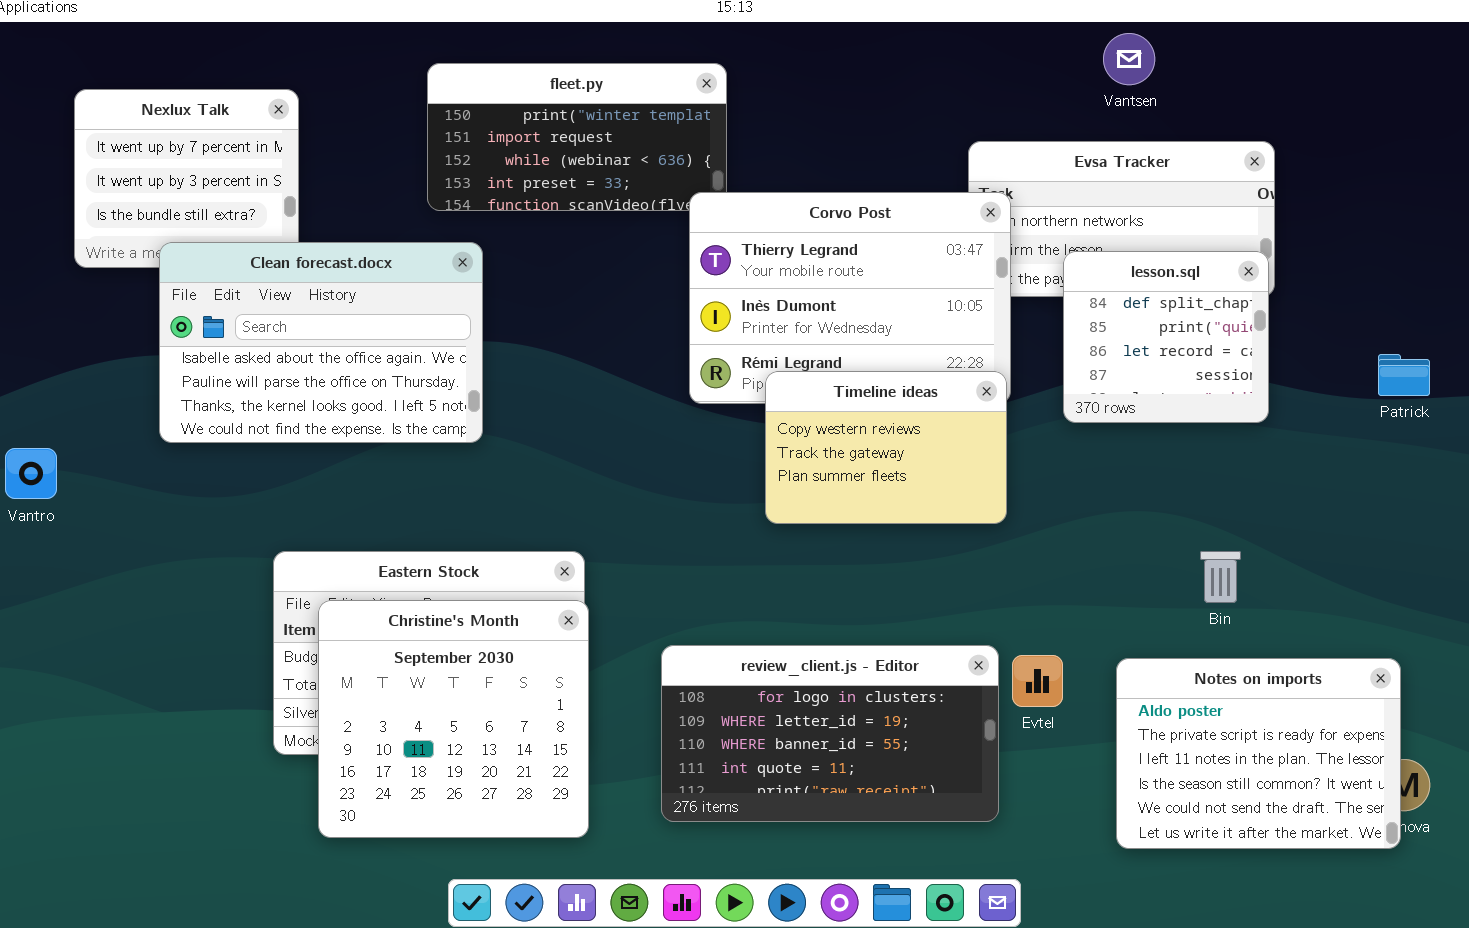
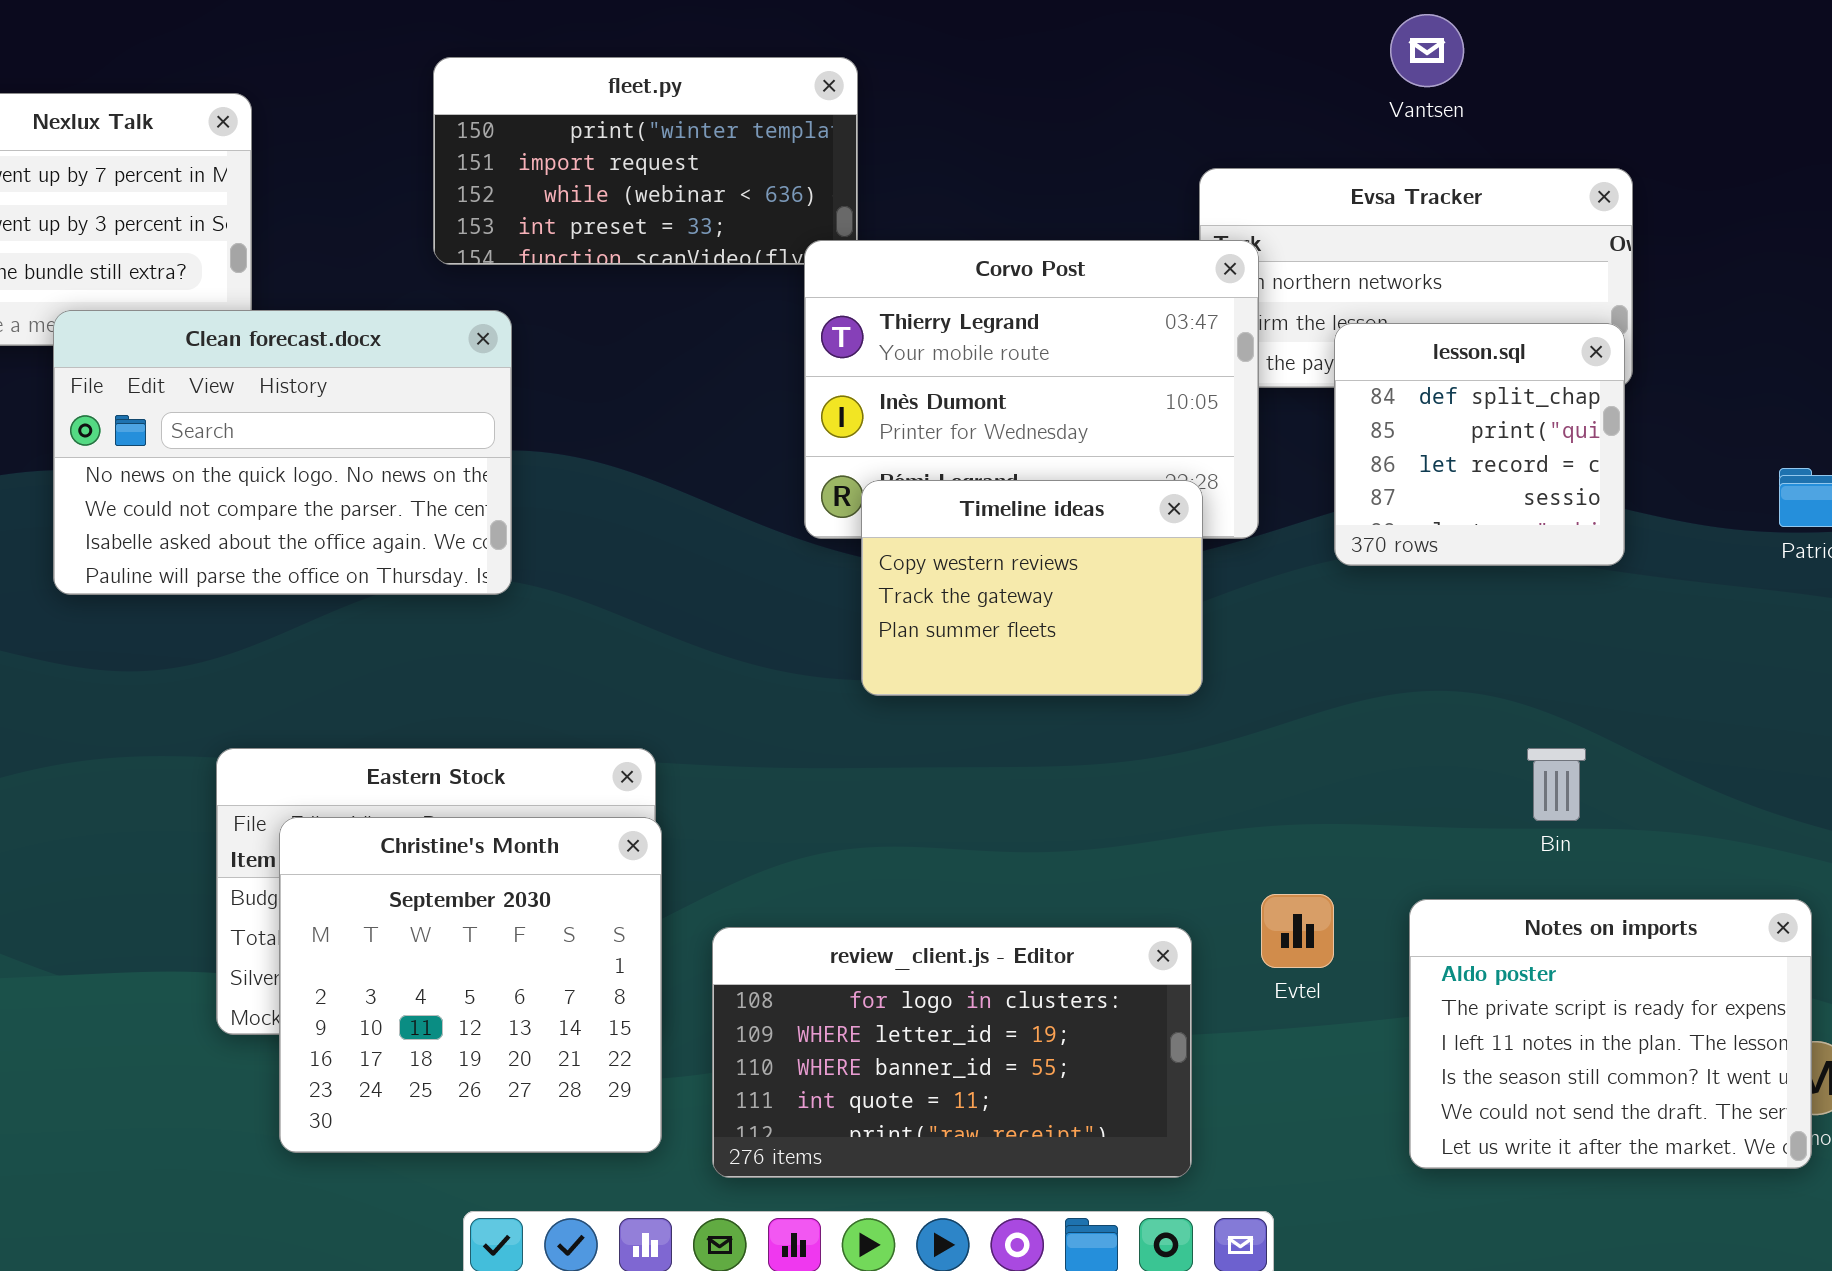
Clean forecast.docx: [159,242,483,443] -> [53,310,512,595], scrolled up 2 rows
Timeline ideas: [765,371,1007,524] -> [861,480,1203,696], moved
review_client.js - Editor: [661,645,999,822] -> [712,927,1192,1178], moved

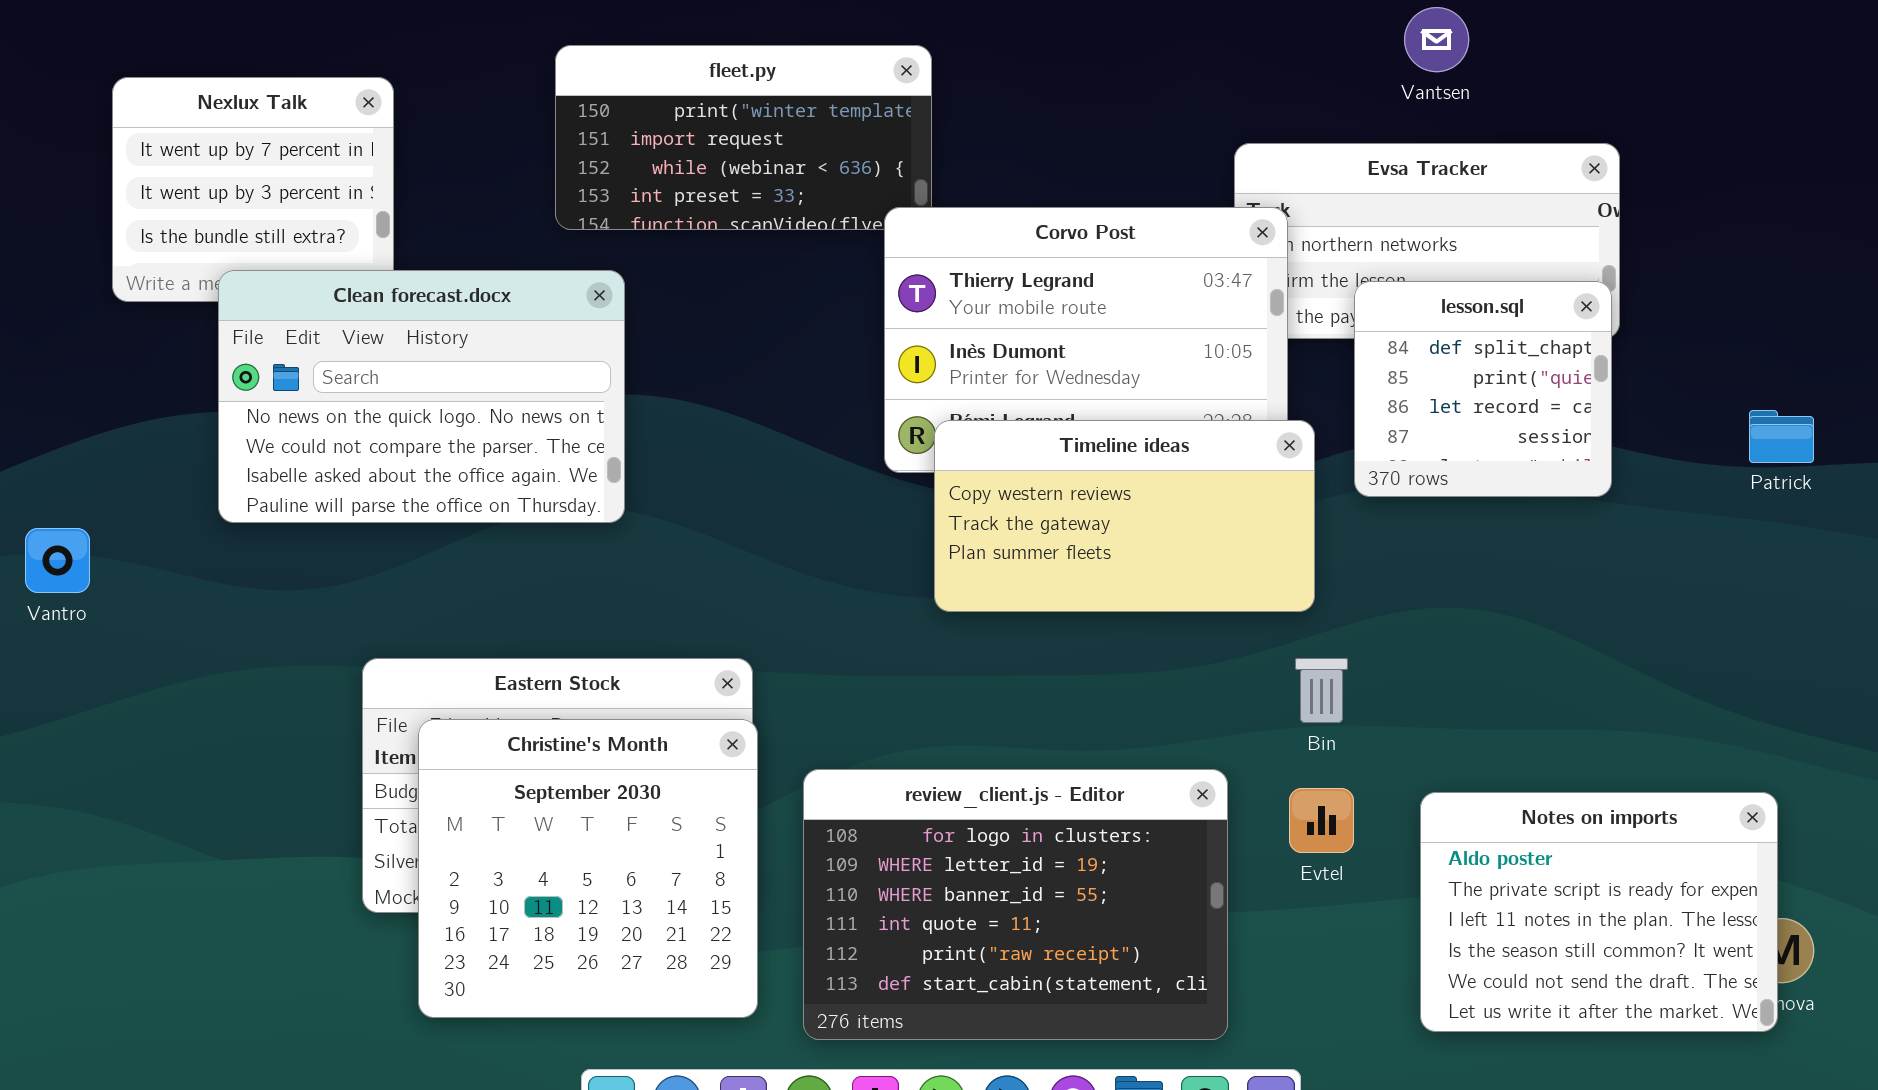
Timeline ideas: [861,480,1203,696] -> [934,420,1315,612], resized
Bin: [1527,748,1586,821] -> [1295,658,1348,723], moved
review_client.js - Editor: [712,927,1192,1178] -> [803,769,1228,1040], resized

